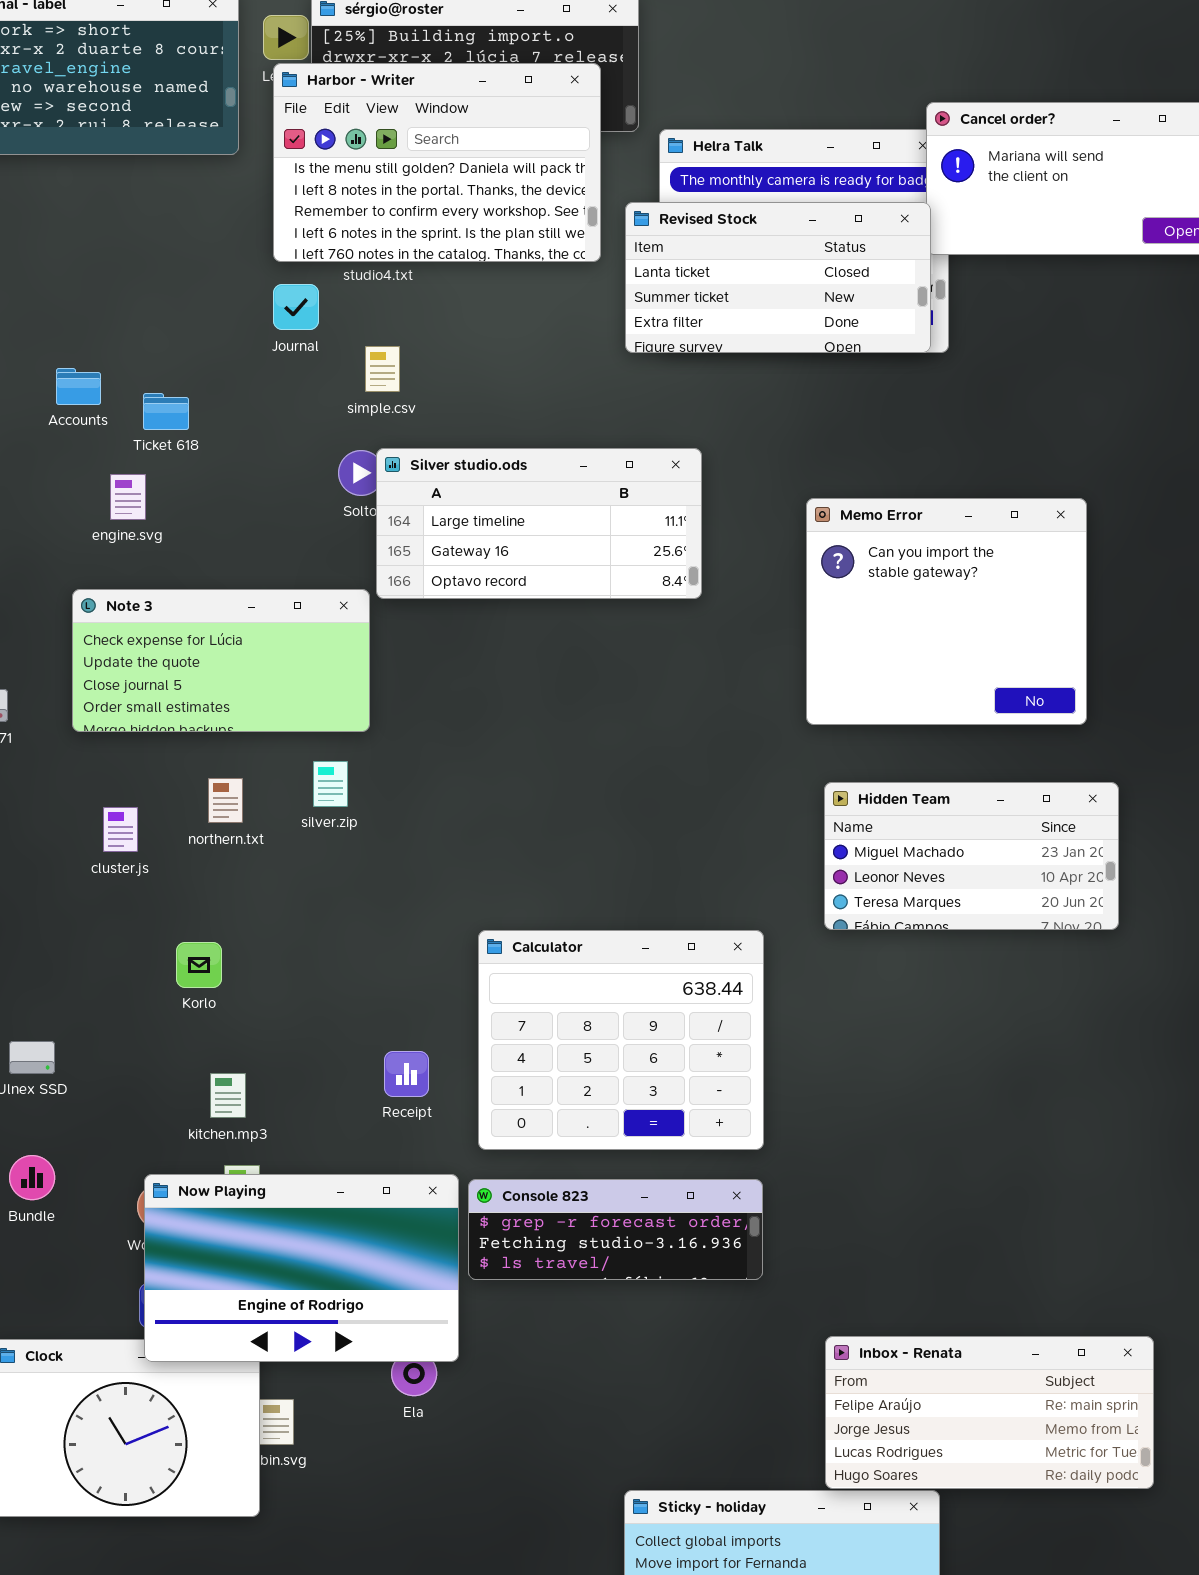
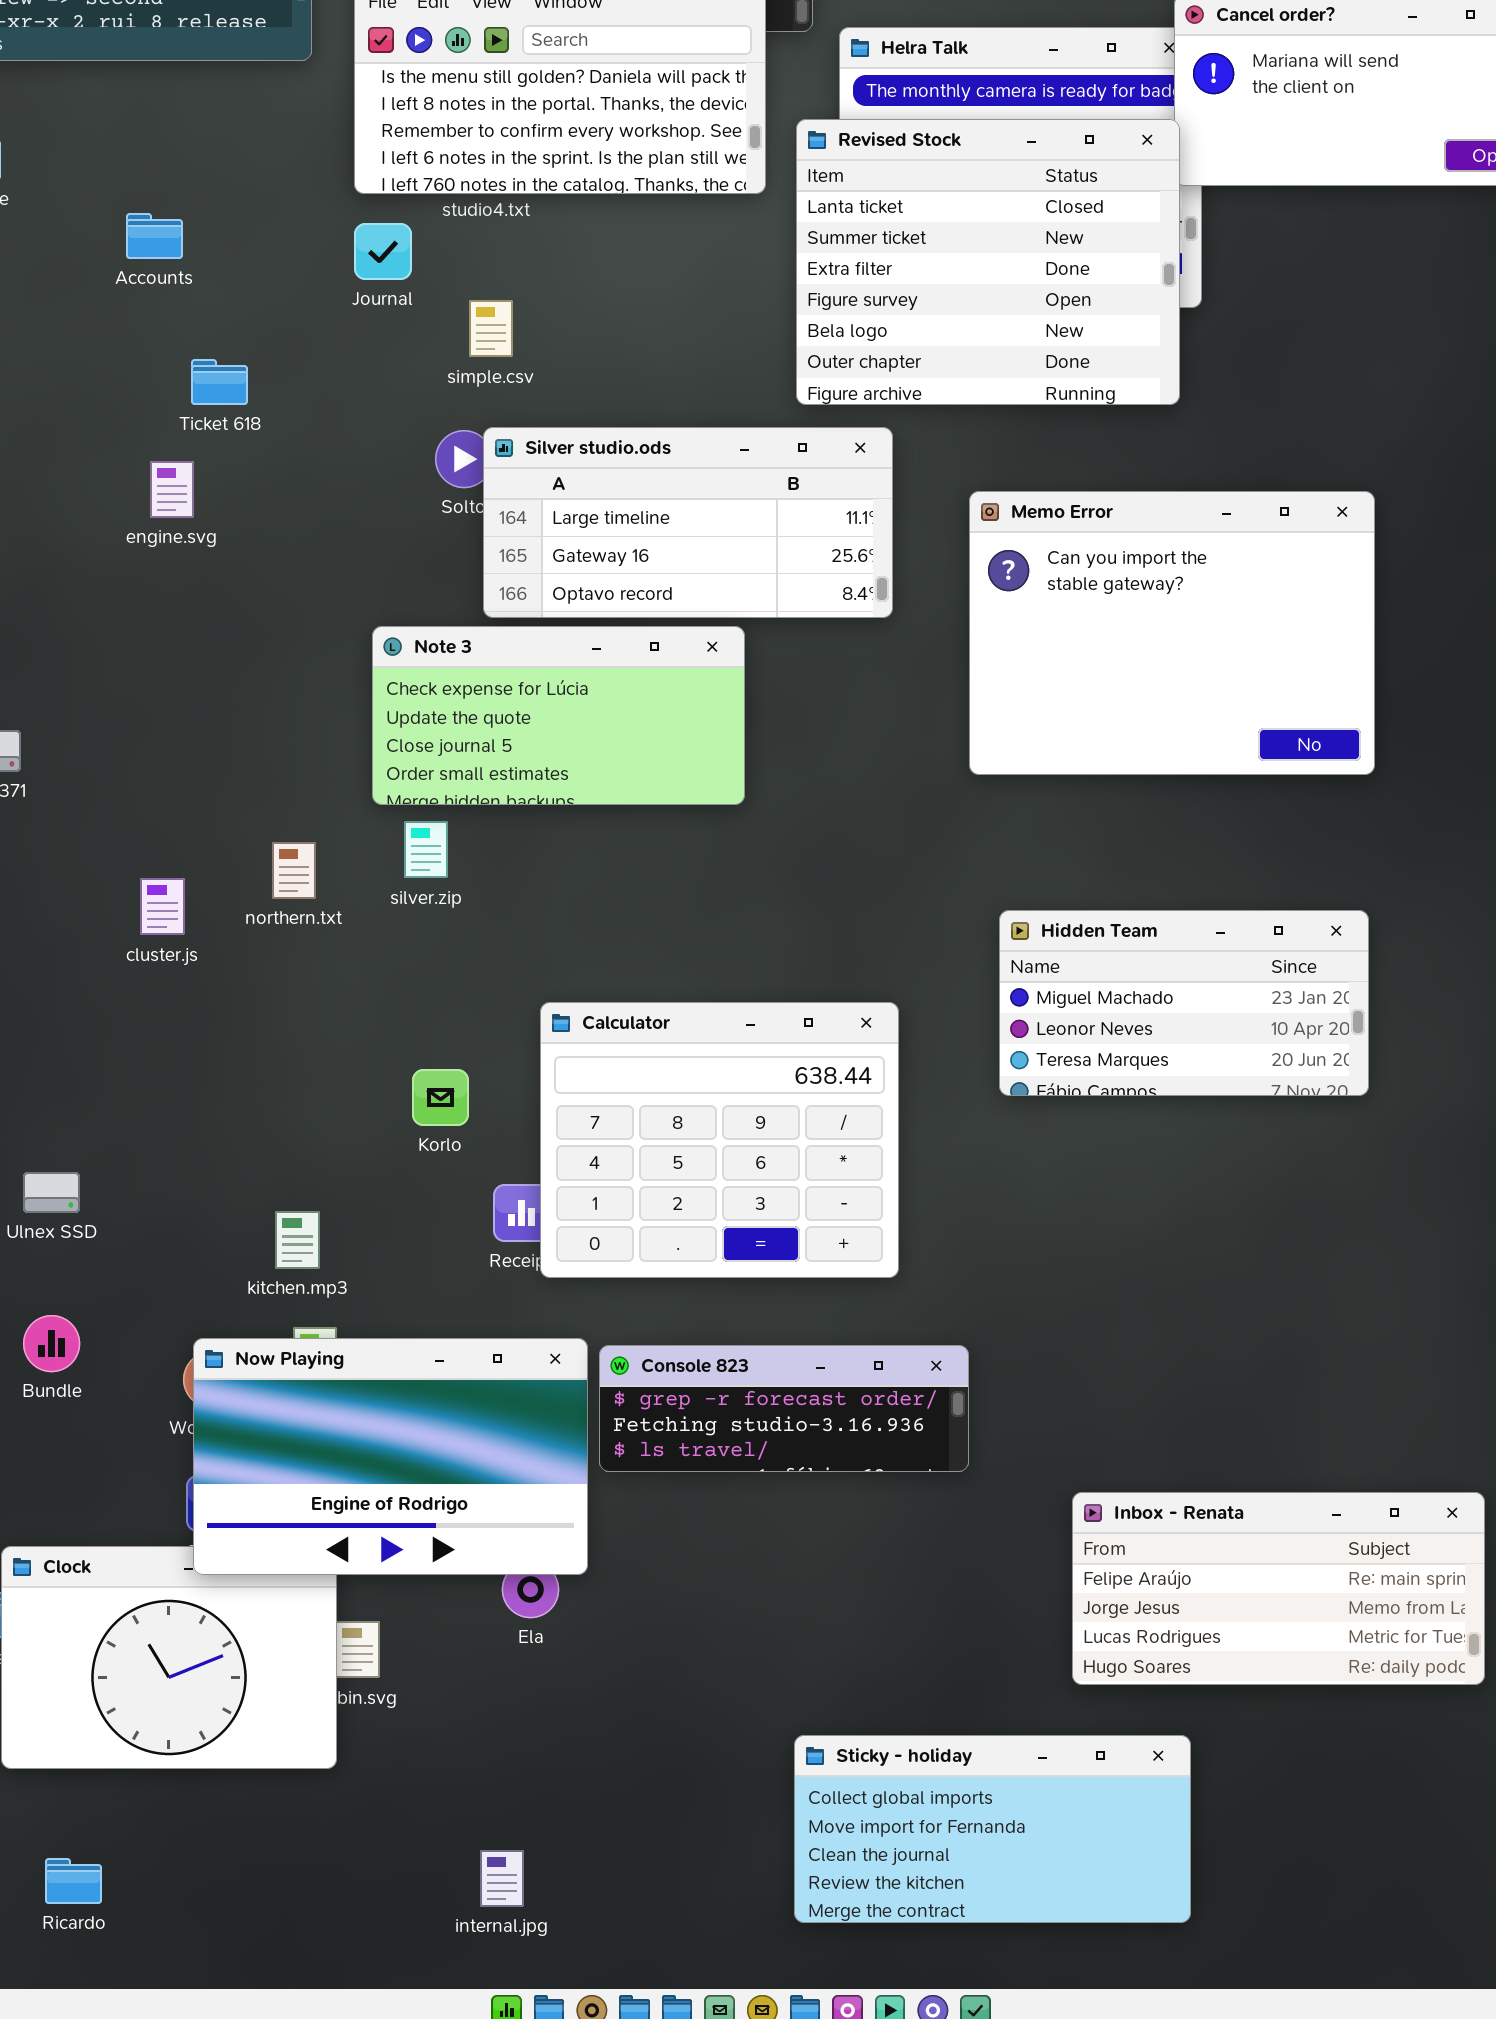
Revised Stock: [625,202,931,353] -> [796,119,1180,405], resized
Accounts: [56,368,101,405] -> [126,213,183,259], moved
Memo Error: [806,498,1087,725] -> [969,491,1375,775], resized
Note 3: [72,589,370,732] -> [372,626,745,805], moved
Hidden Team: [824,782,1119,930] -> [999,910,1369,1096], moved
Calculator: [478,930,764,1150] -> [540,1002,899,1278], moved
Korlo: [176,942,222,988] -> [412,1069,469,1126], moved
Inbox - Renata: [825,1336,1154,1489] -> [1072,1492,1485,1685], moved

